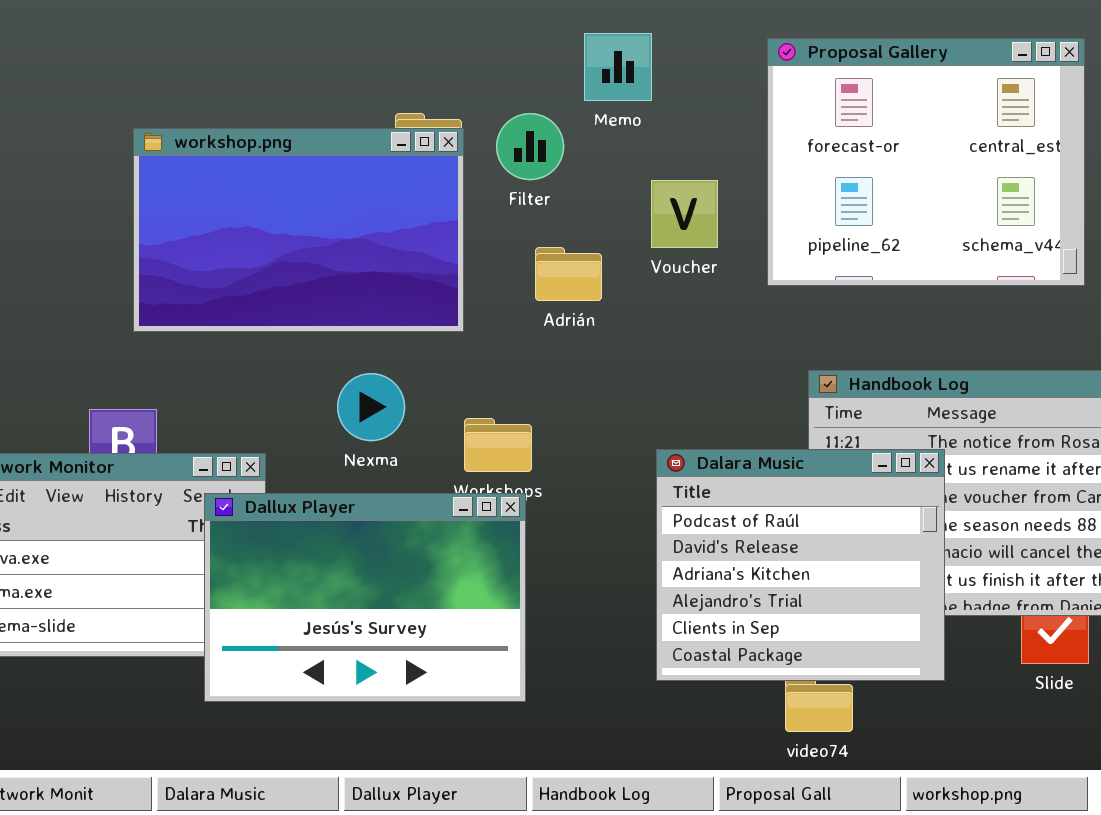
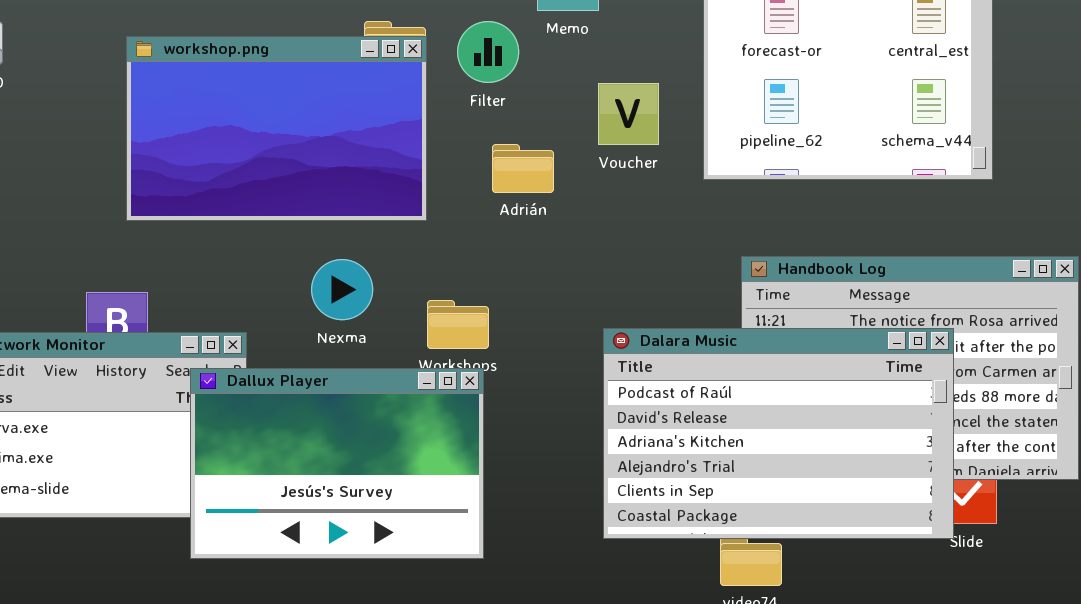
Dalara Music: [656,449,945,681] -> [603,328,954,539], resized

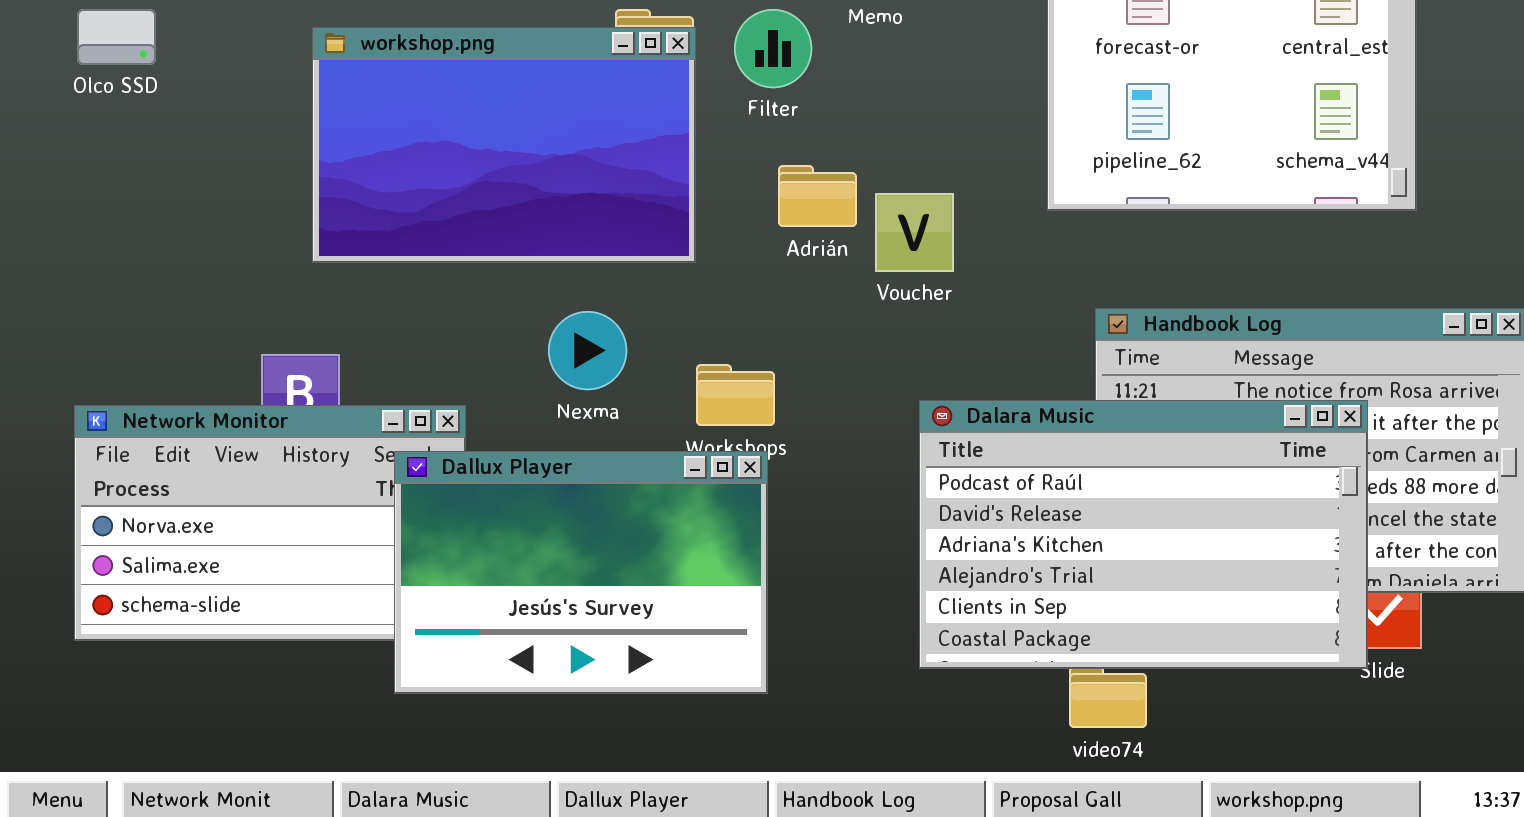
Voucher: [598,83,659,145] -> [875,193,954,272], moved

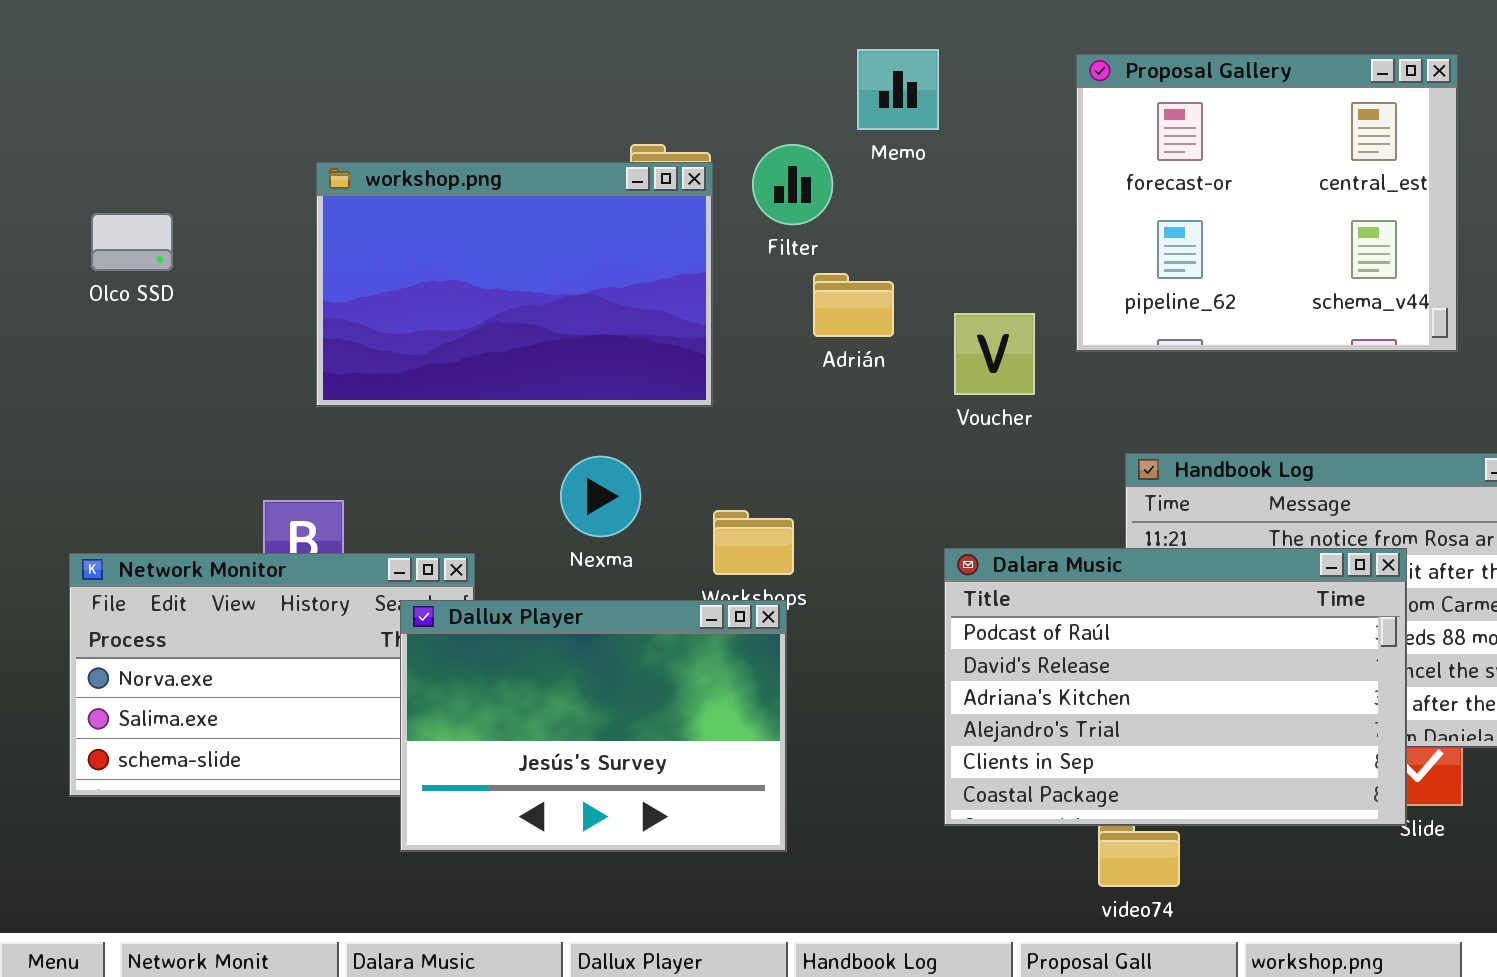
Olco SSD: [77,9,156,65] -> [91,213,173,271], moved
Adrián: [778,165,857,227] -> [813,273,894,337], moved
Voucher: [875,193,954,272] -> [954,313,1035,395], moved

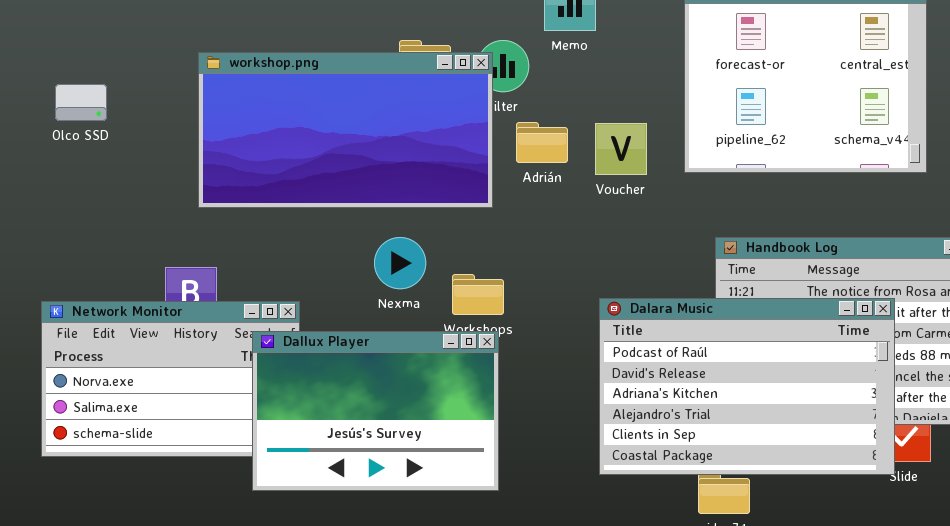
workshop.png: [316,162,713,407] -> [198,52,493,208], resized
Voucher: [954,313,1035,395] -> [595,123,647,175], moved
Nexma: [560,456,641,537] -> [374,237,426,289], moved

